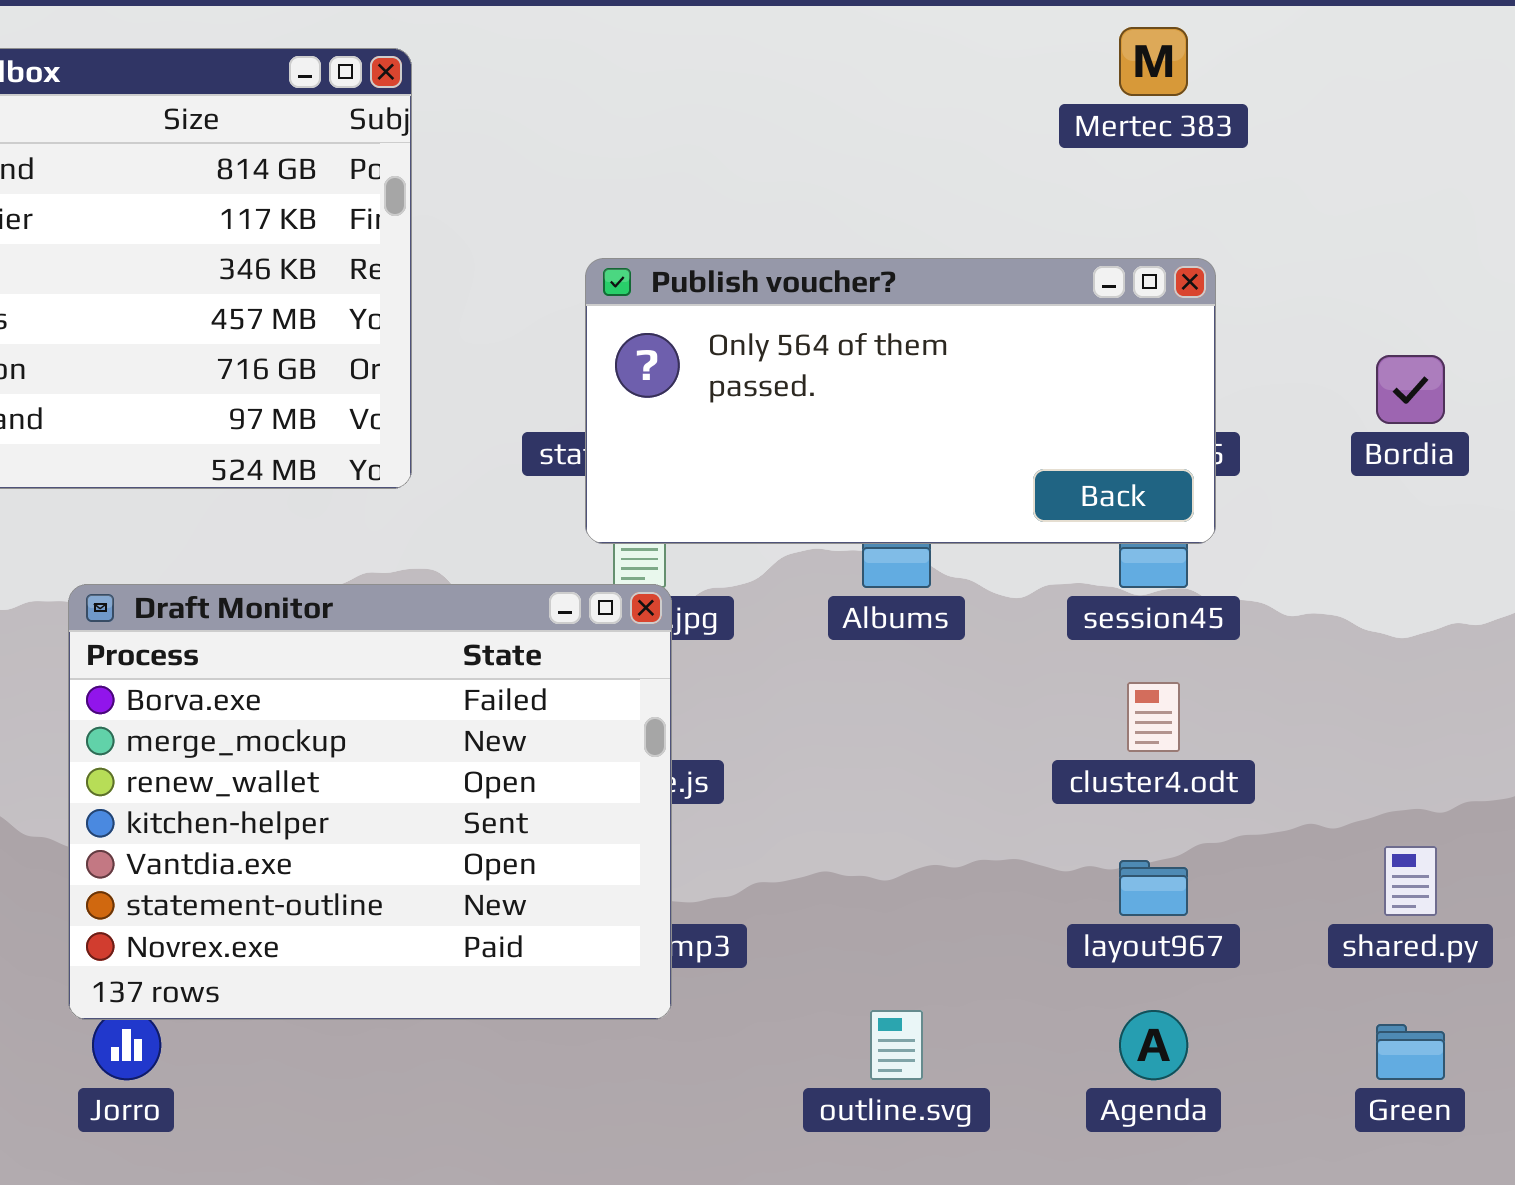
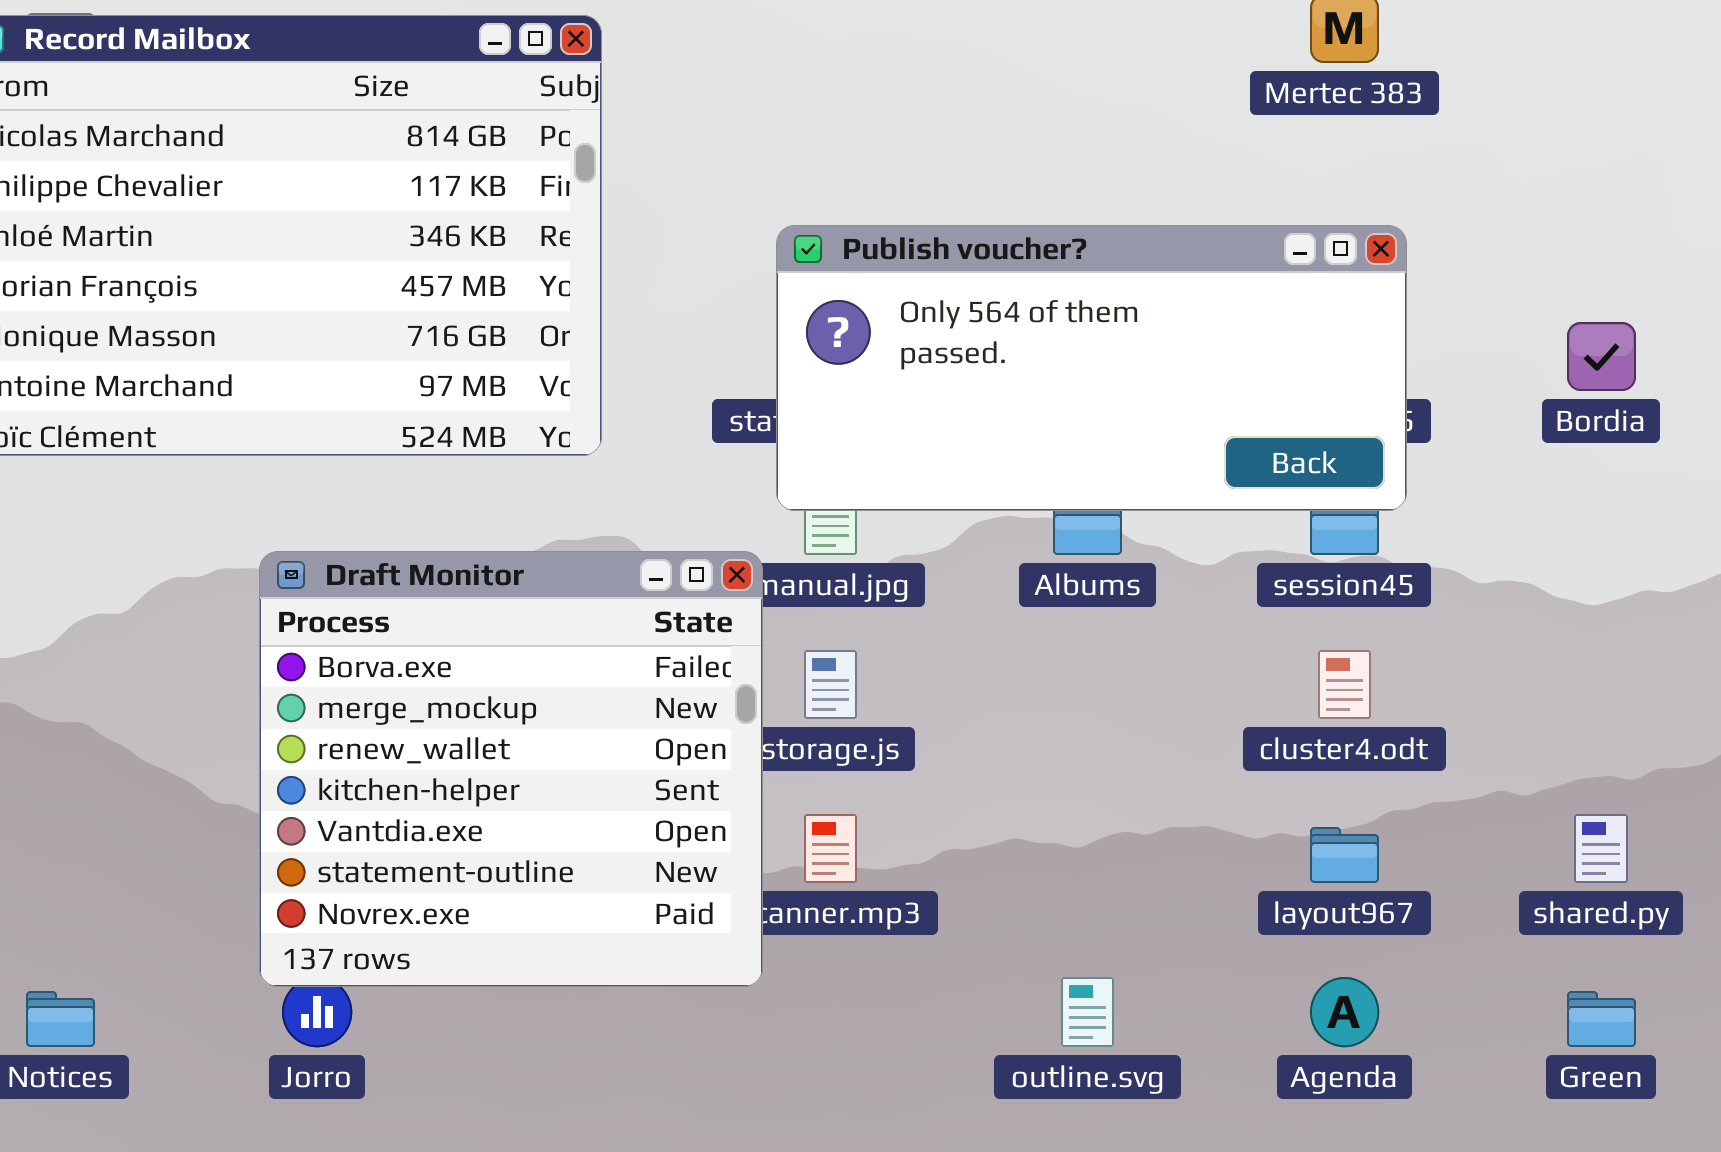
Draft Monitor: [68,584,672,1020] -> [259,551,763,987], resized

